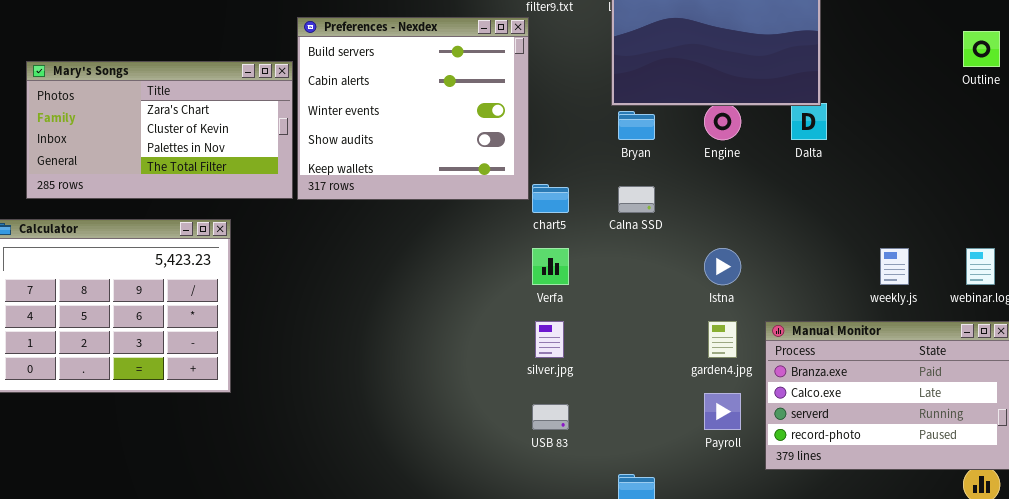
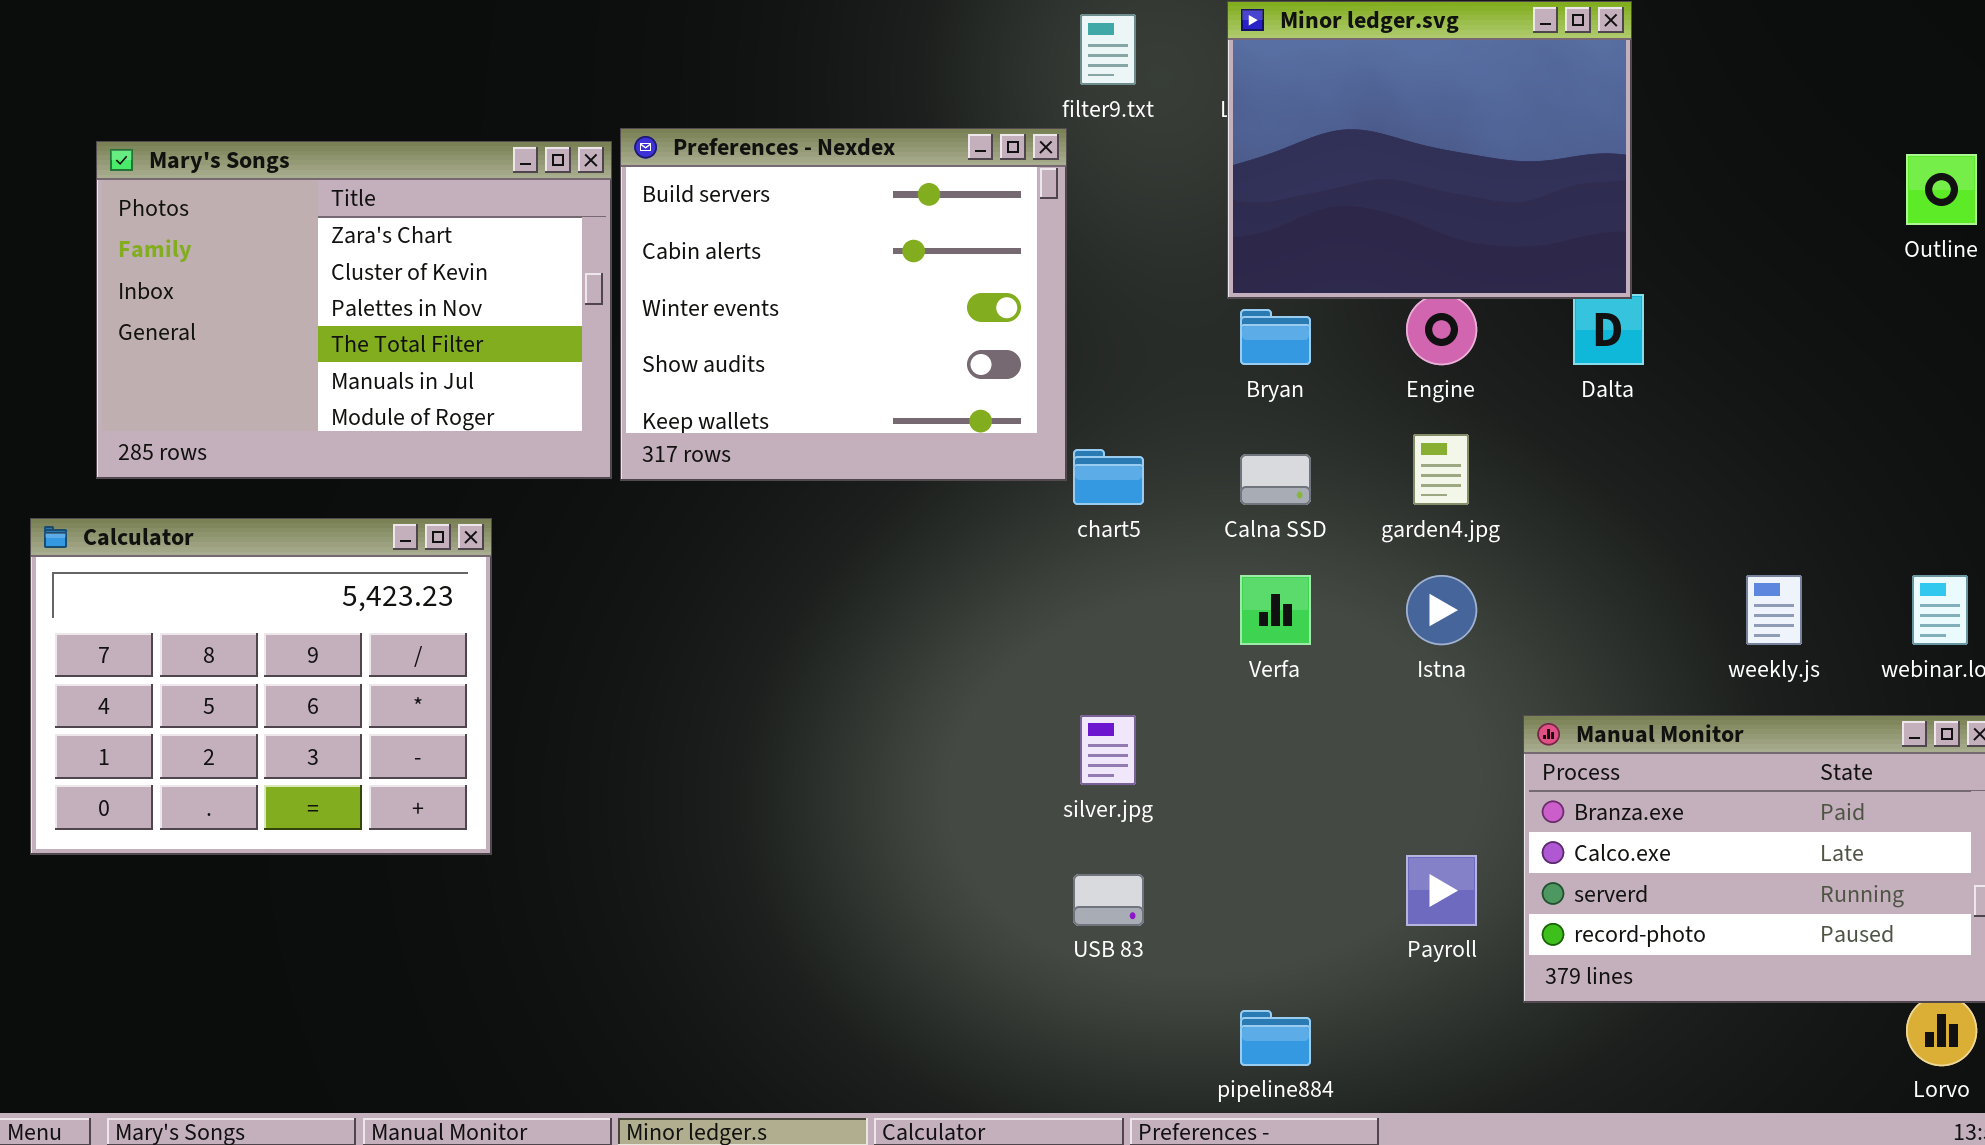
Mary's Songs: [26,61,293,199] -> [96,141,612,479], resized
Verfa: [532,248,569,285] -> [1240,575,1311,645], moved
garden4.jpg: [708,321,737,358] -> [1413,434,1469,505], moved

